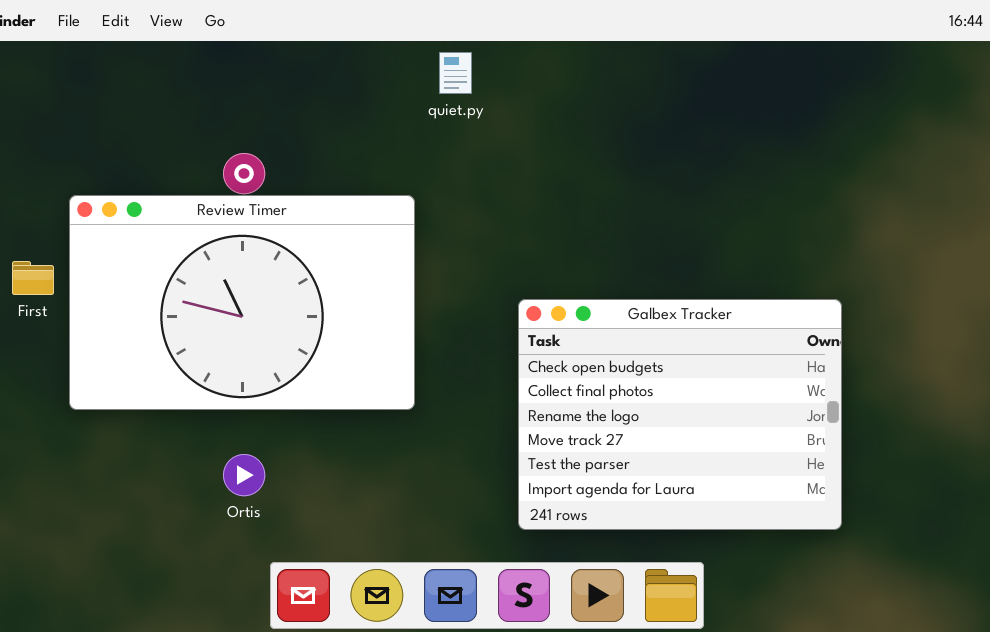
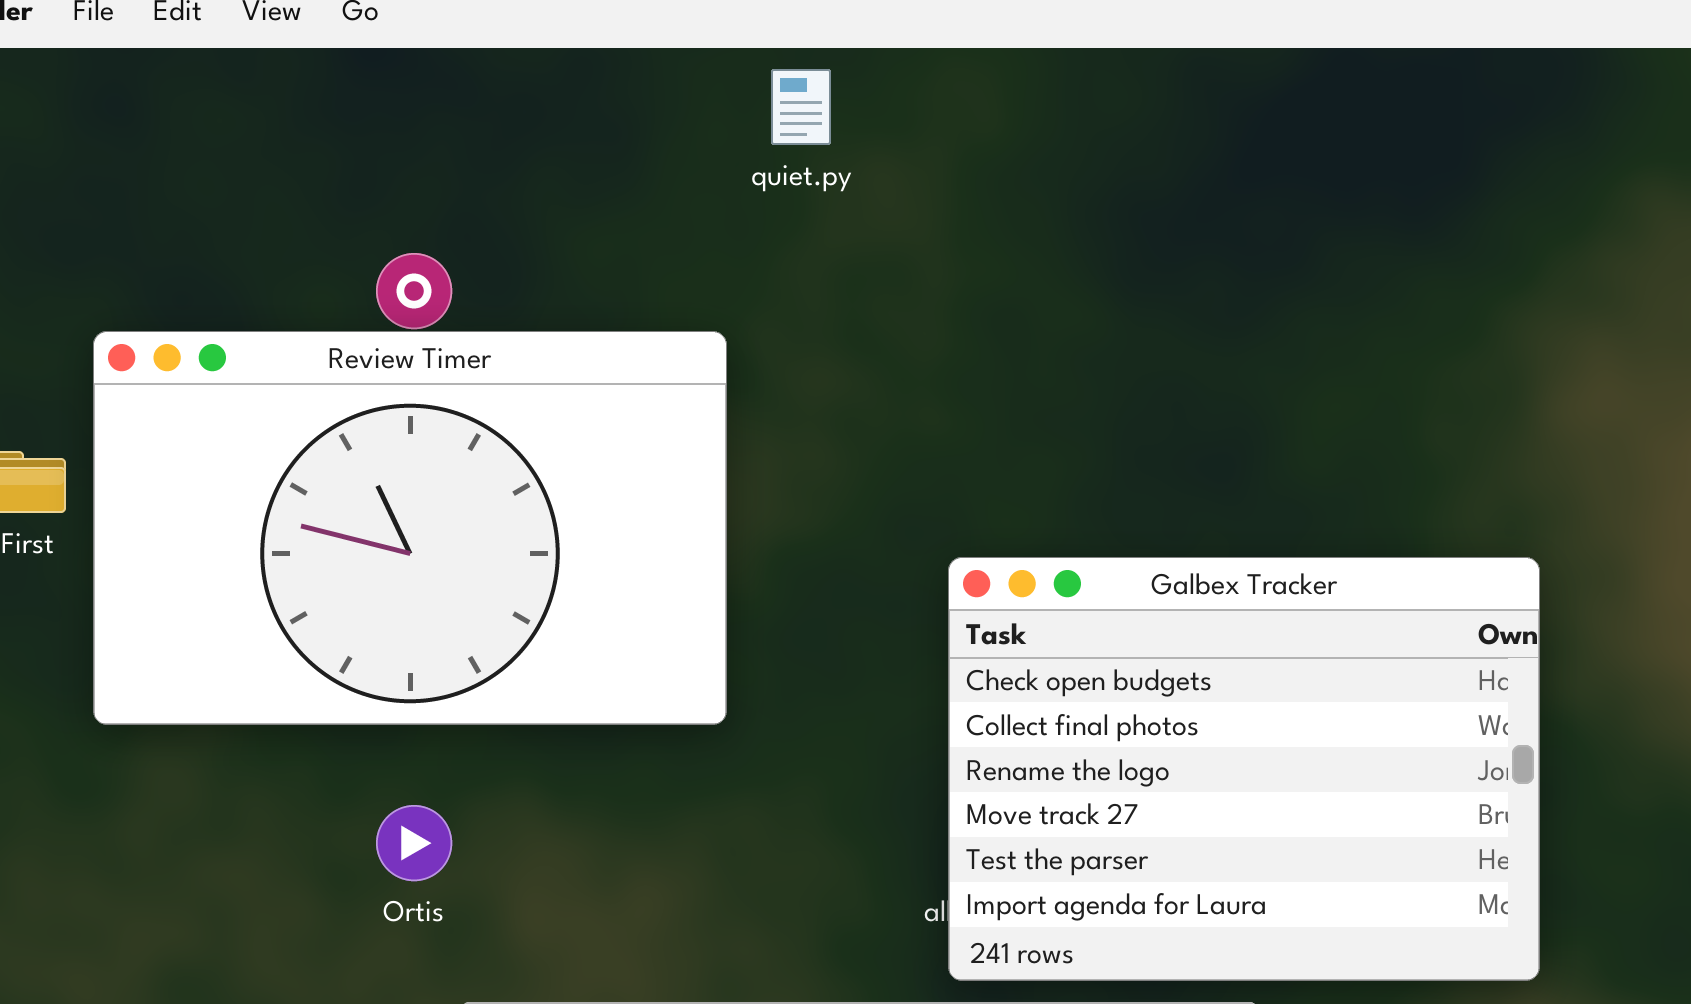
Galbex Tracker: [518,299,842,530] -> [948,557,1540,981], moved

